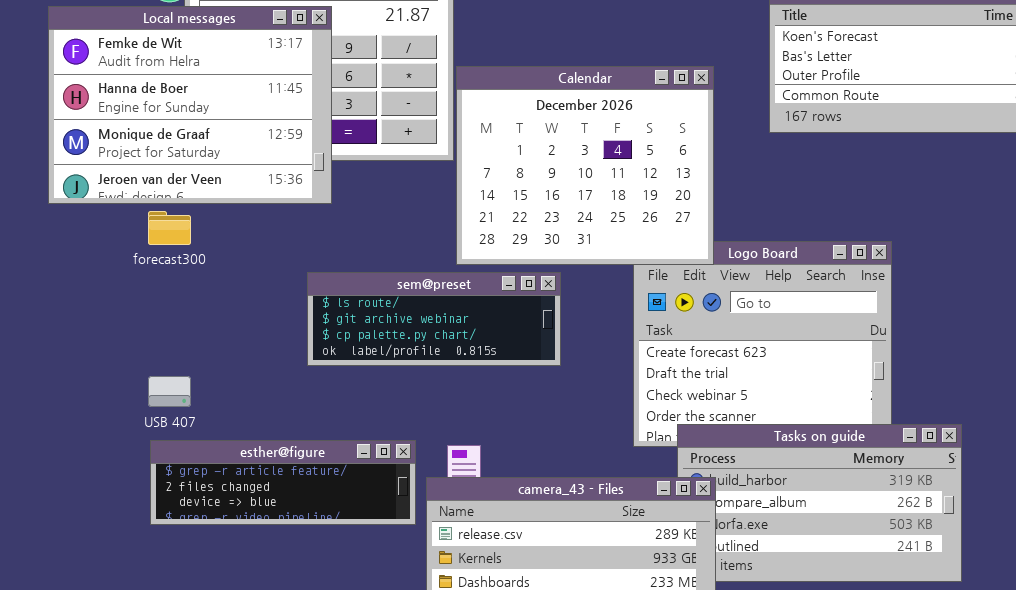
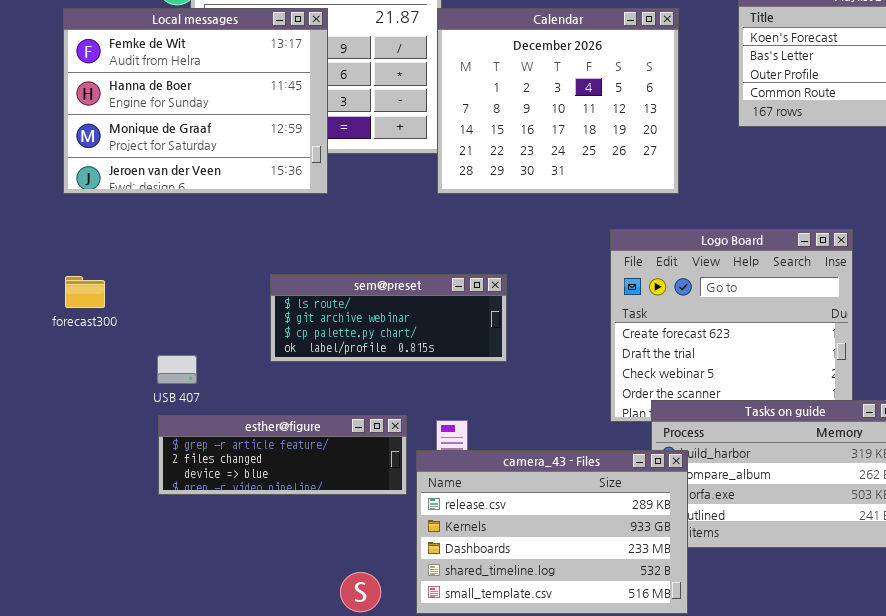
Calendar: [456,66,714,265] -> [437,8,679,194], moved
forecast300: [148,211,191,245] -> [65,276,105,308], moved
sem@preset: [307,272,561,366] -> [270,274,507,362], moved

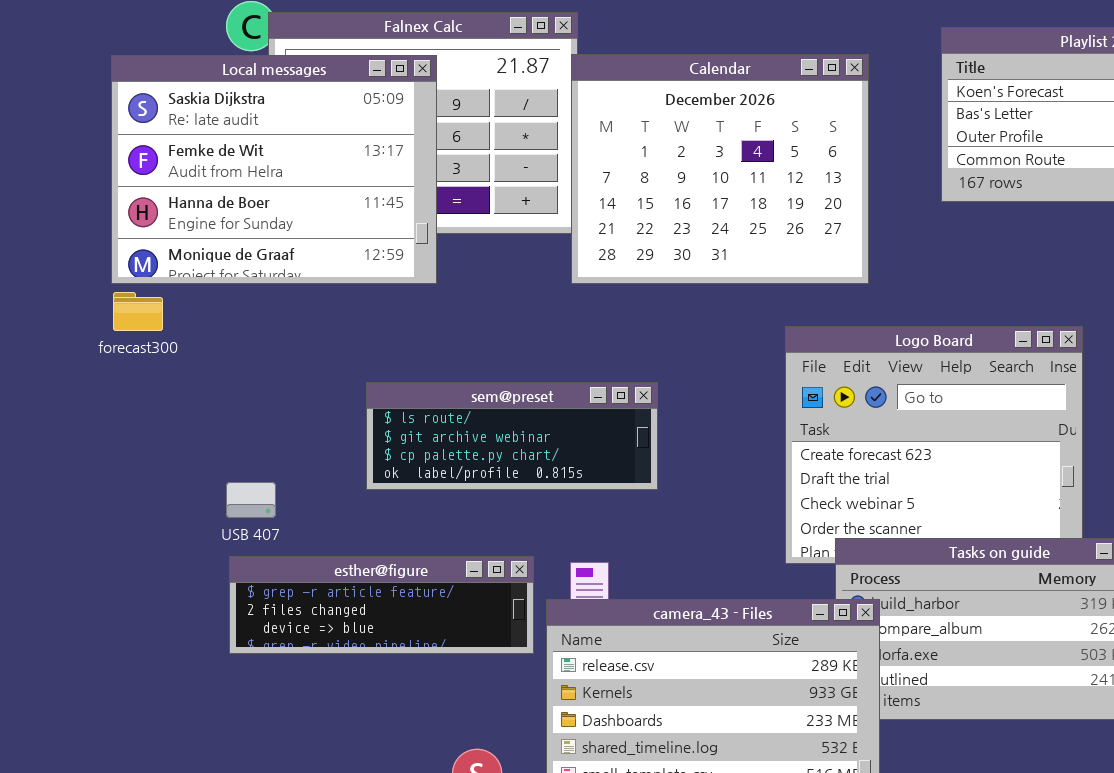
Local messages: [63,8,328,194] -> [111,55,437,284], scrolled up 1 row
forecast300: [65,276,105,308] -> [113,292,163,331], moved

